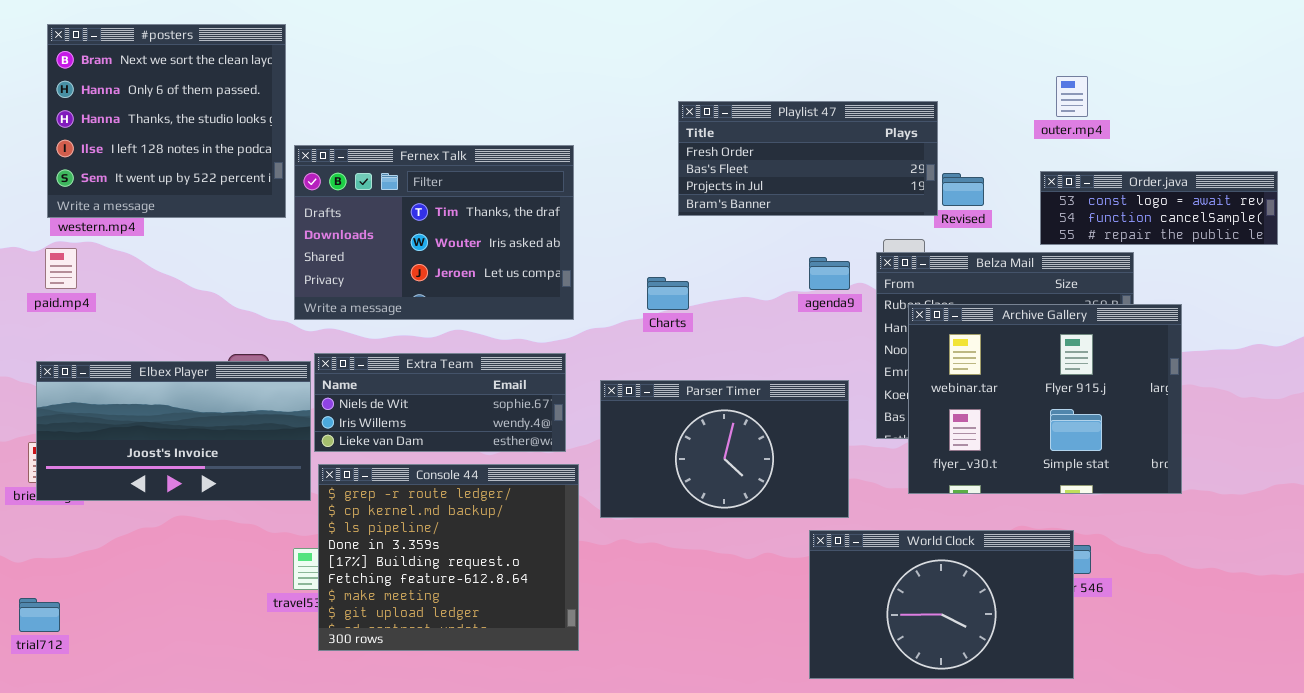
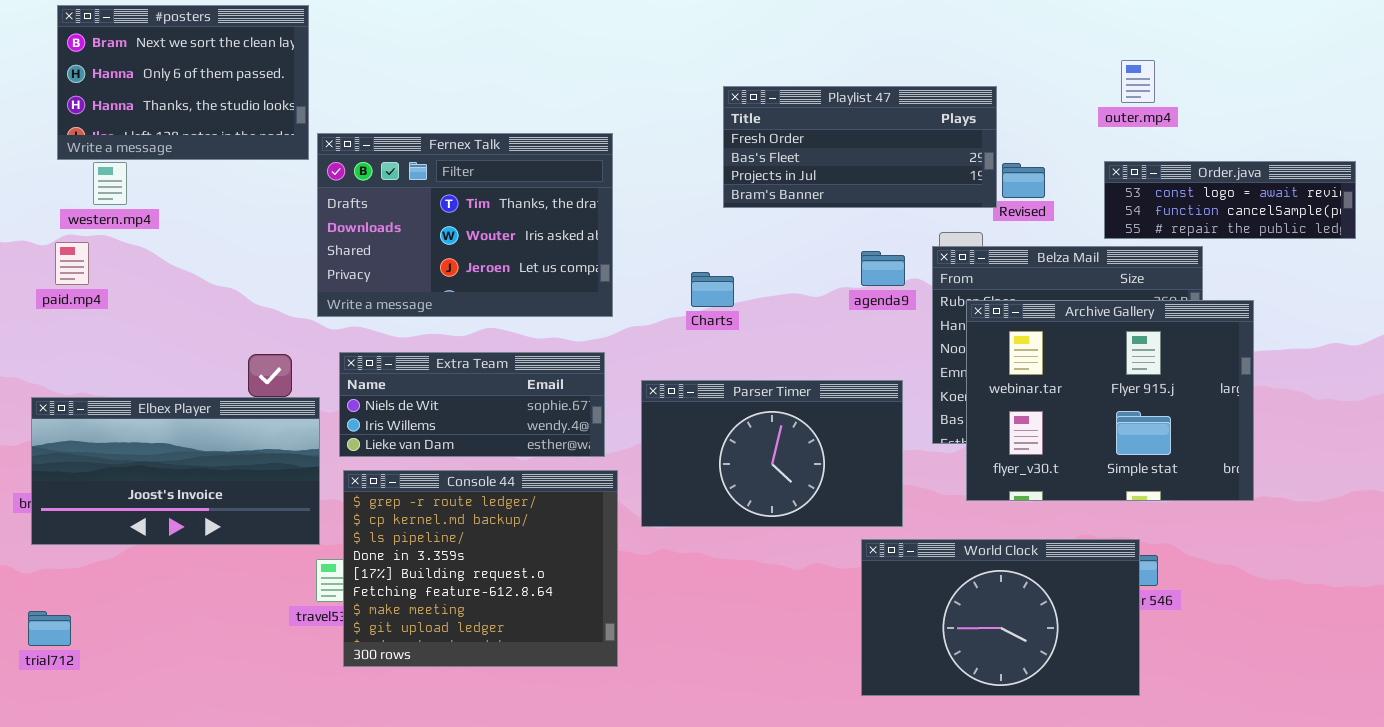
#posters: [47,24,286,218] -> [57,5,309,160], resized
Elbex Player: [36,361,311,501] -> [31,397,320,545], moved

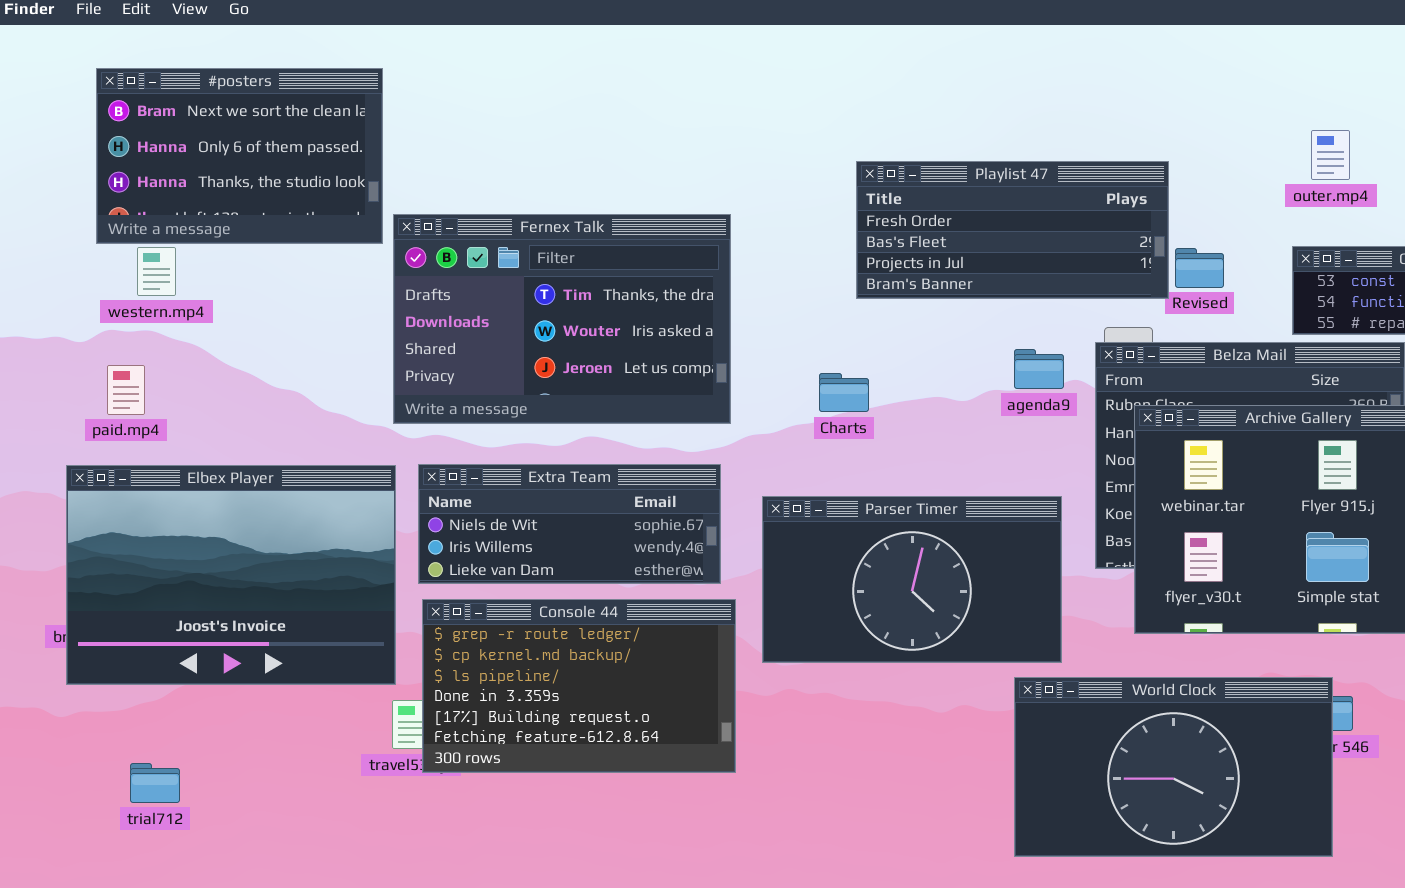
paid.mp4: [55,242,89,285] -> [107,365,145,415], moved
Elbex Player: [31,397,320,545] -> [66,465,396,685], resized
Console 44: [343,470,618,667] -> [422,599,736,773], resized
trial712: [28,611,71,646] -> [130,763,180,803], moved

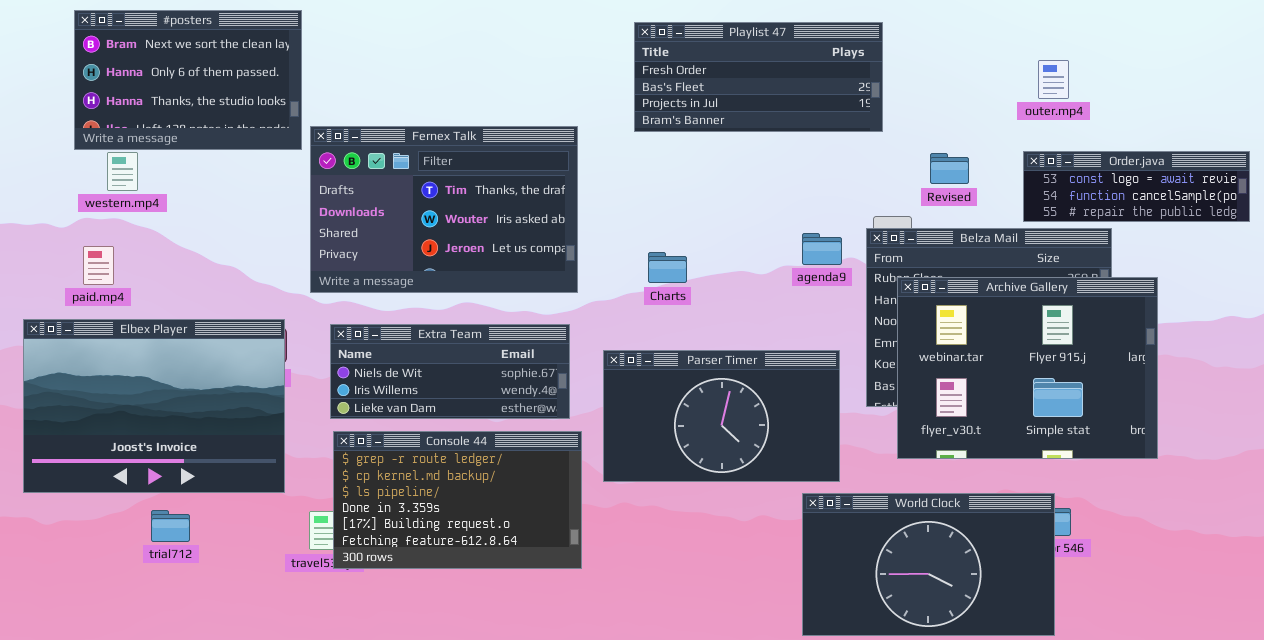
Playlist 47: [856,161,1169,299] -> [634,22,883,132], moved
Elbex Player: [66,465,396,685] -> [23,319,285,493], moved
trial712: [130,763,180,803] -> [151,510,190,542], moved

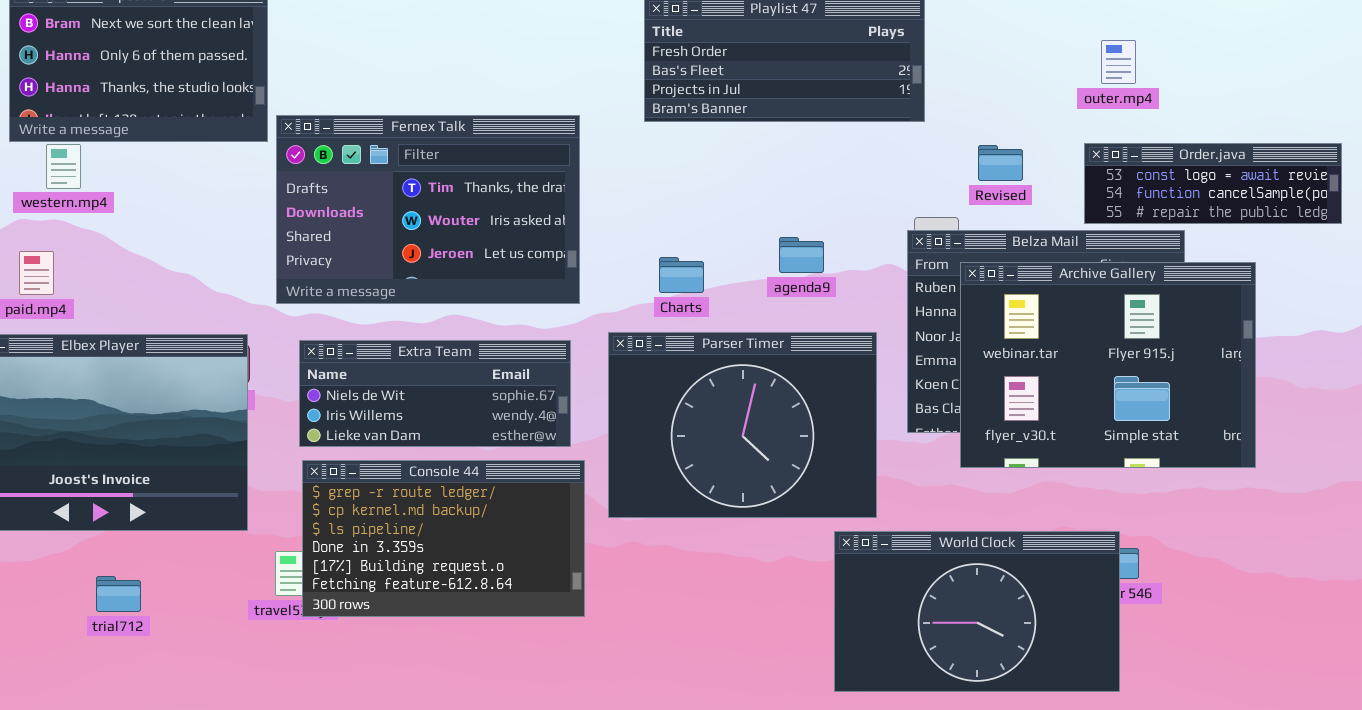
agenda9: [802,233,842,265] -> [779,237,824,273], moved
Archive Gallery: [897,277,1158,459] -> [960,262,1256,468], moved
Parser Timer: [603,350,840,482] -> [608,332,877,518], resized
trial712: [151,510,190,542] -> [96,576,141,612], moved

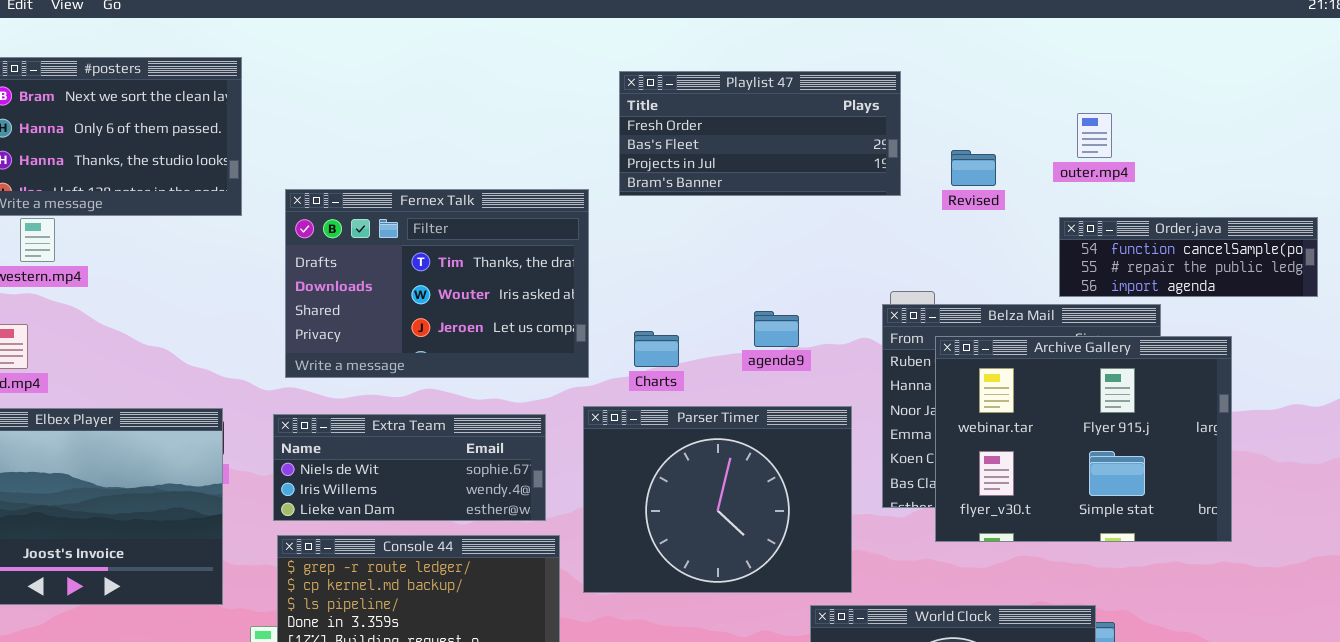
Fernex Talk: [276,115,580,304] -> [285,189,589,378], moved
Order.java: [1084,143,1342,224] -> [1059,217,1318,297], scrolled down 1 row
Revised: [978,145,1023,181] -> [951,150,996,186], moved

